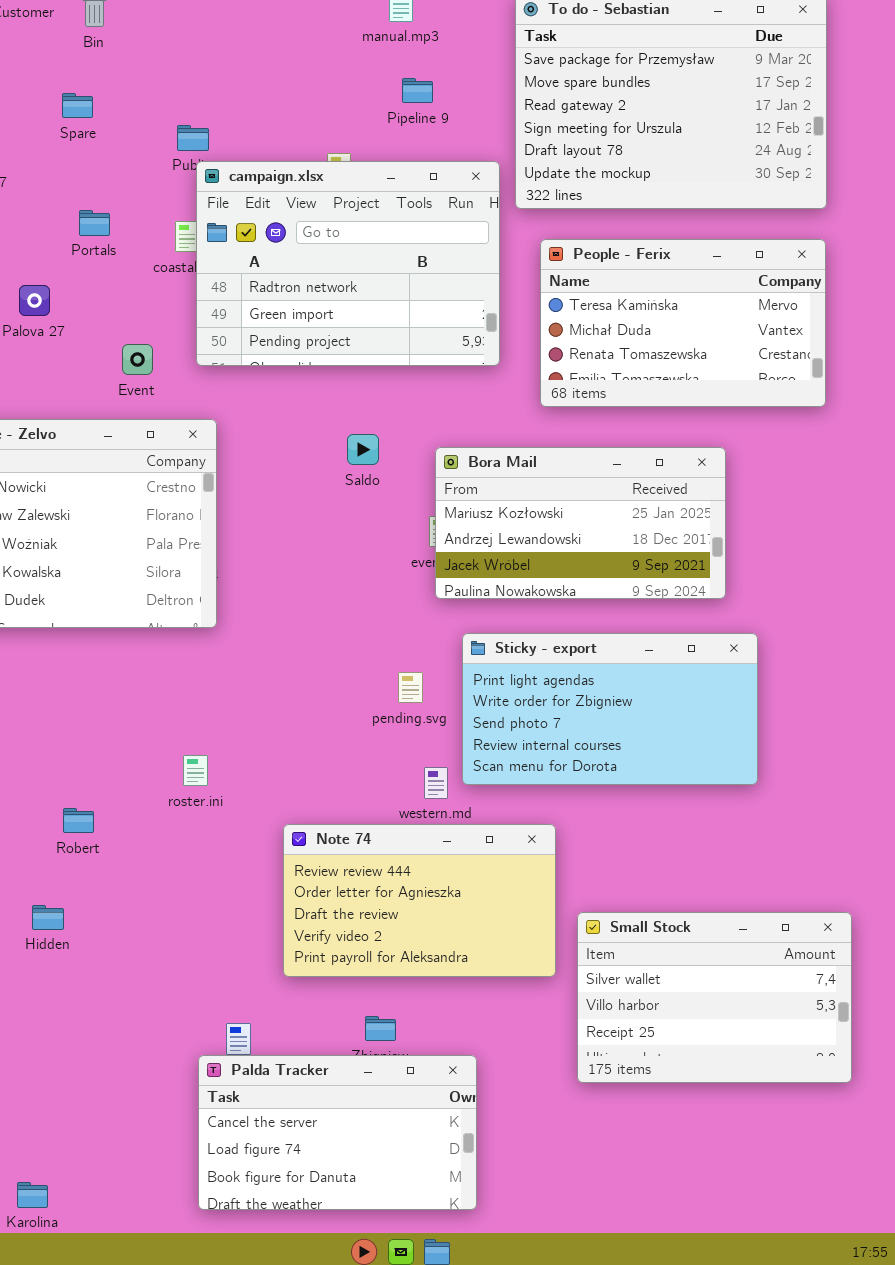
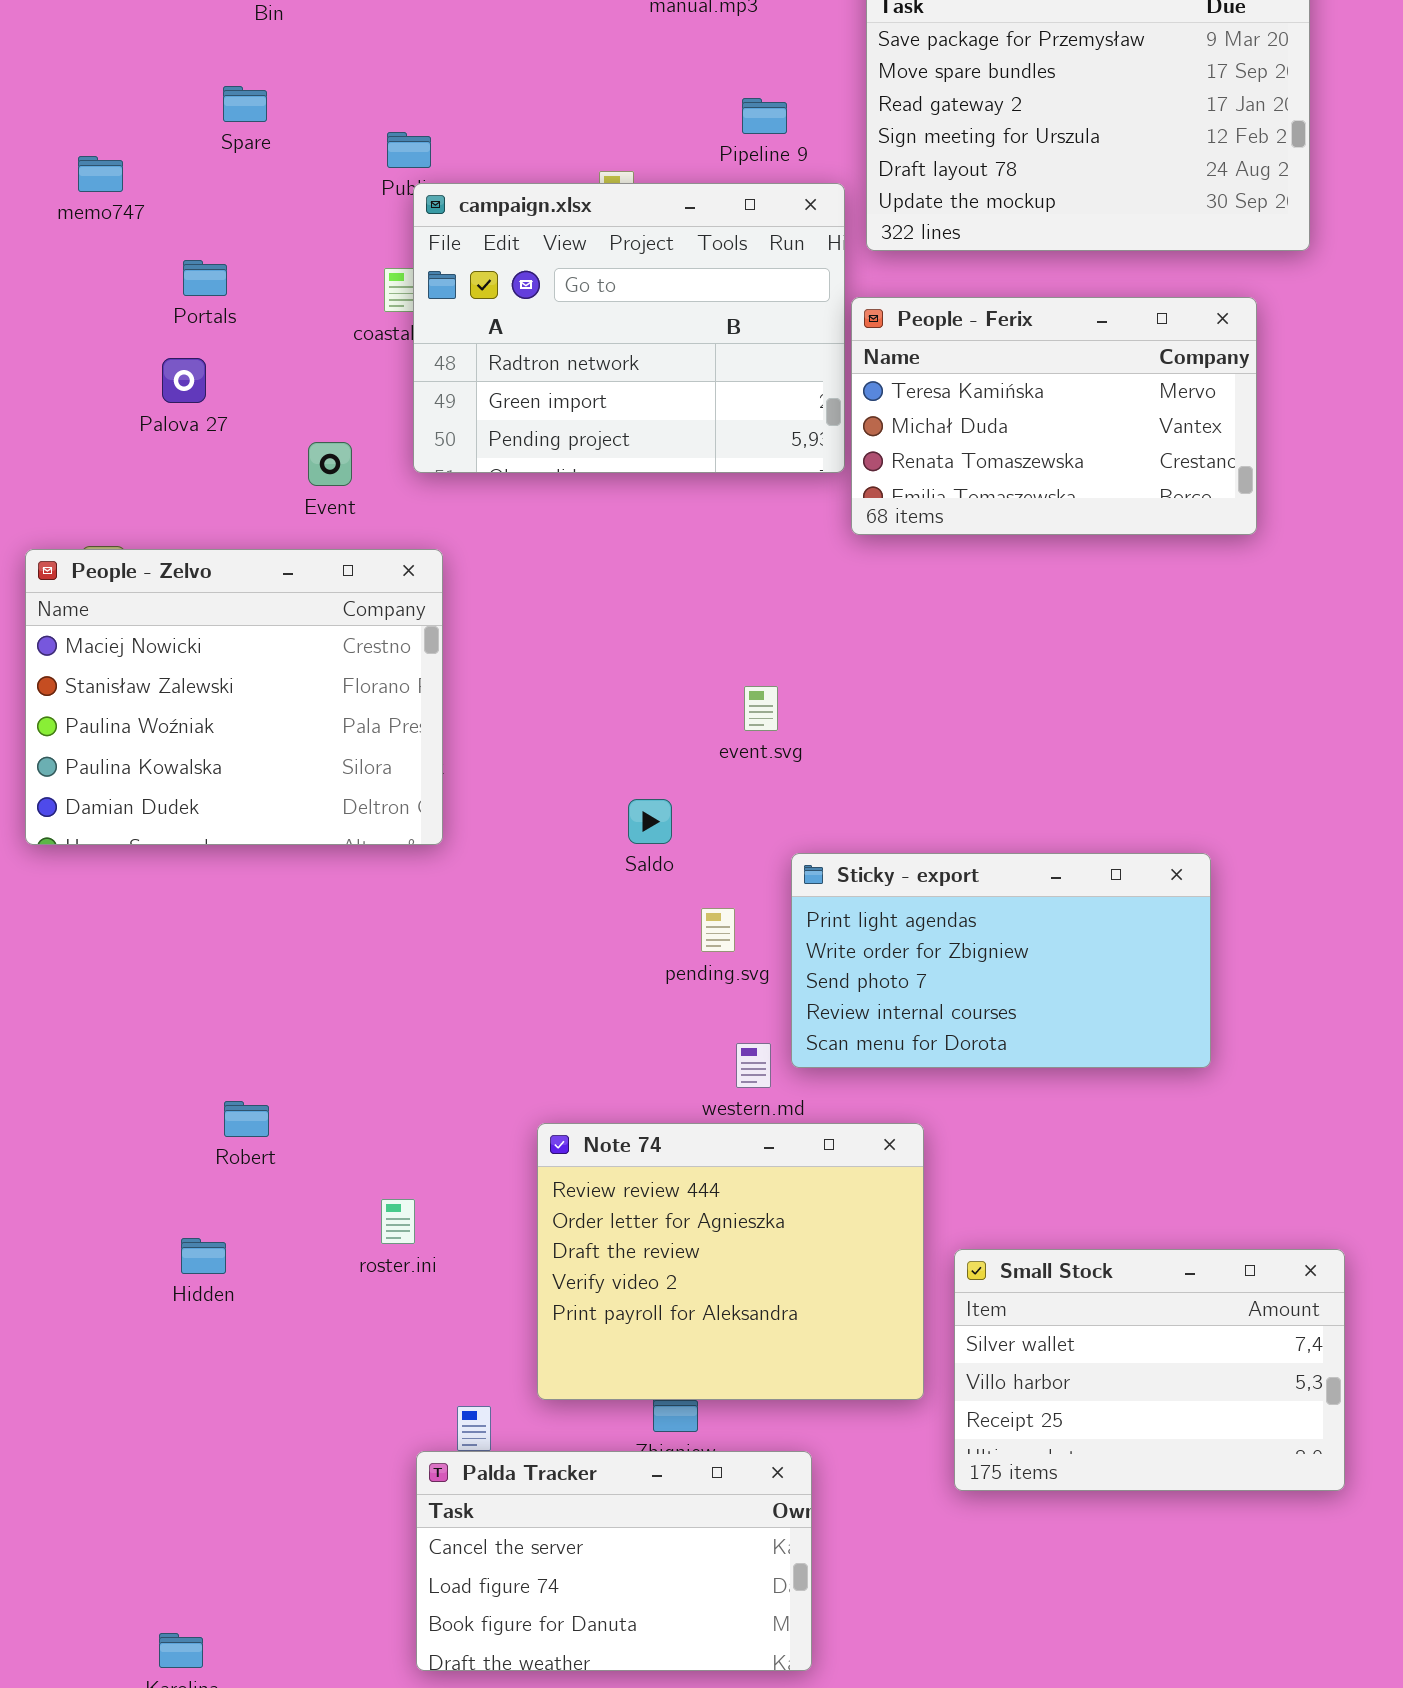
Pipeline 9: [402,78,433,103] -> [742,98,787,134], moved
Portals: [79,210,110,236] -> [183,260,227,296], moved
People - Ferix: [540,239,826,407] -> [851,297,1257,535], moved
Saldo: [347,434,379,465] -> [628,799,672,844], moved
Bora Mail: [435,447,726,599] -> none, closed
roster.ini: [183,755,208,786] -> [381,1199,415,1244], moved
Note 74: [283,824,556,977] -> [537,1123,924,1400], resized

